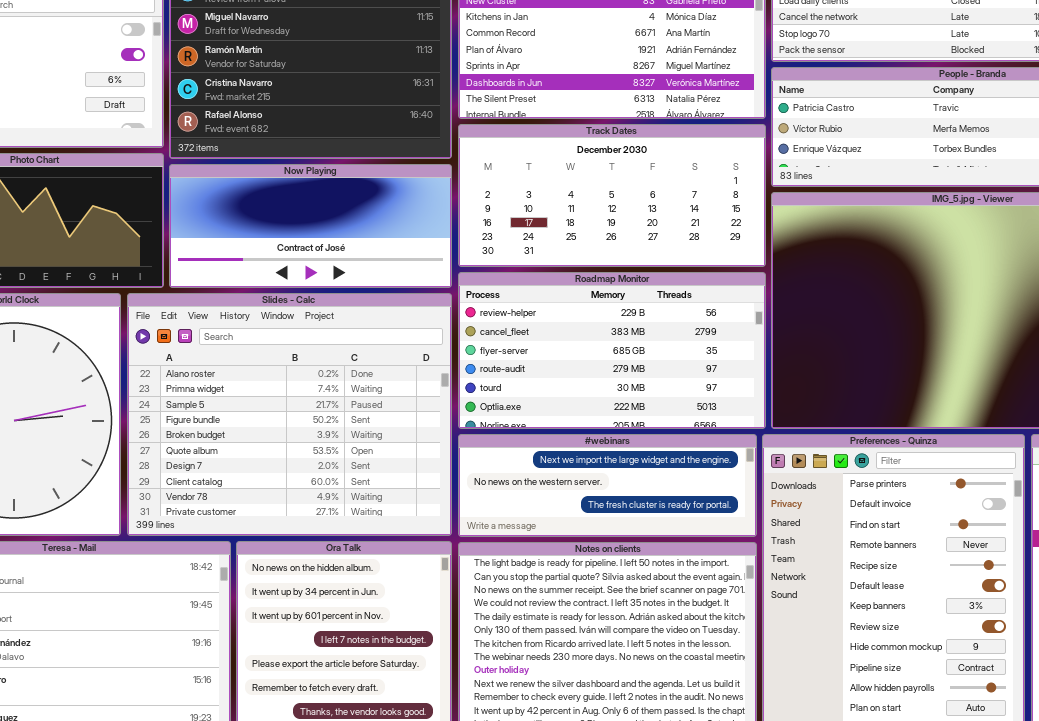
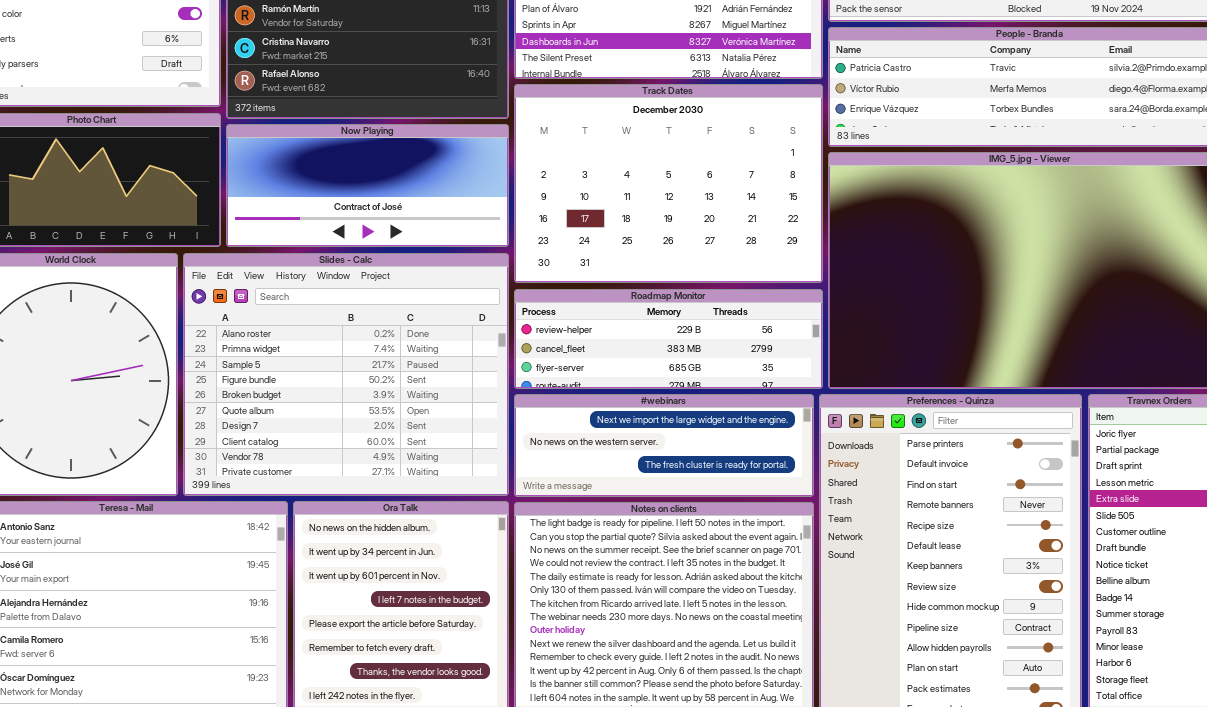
Track Dates: [458,124,766,267] -> [514,84,823,283], resized
Roadmap Monitor: [458,272,766,429] -> [514,289,823,389], resized

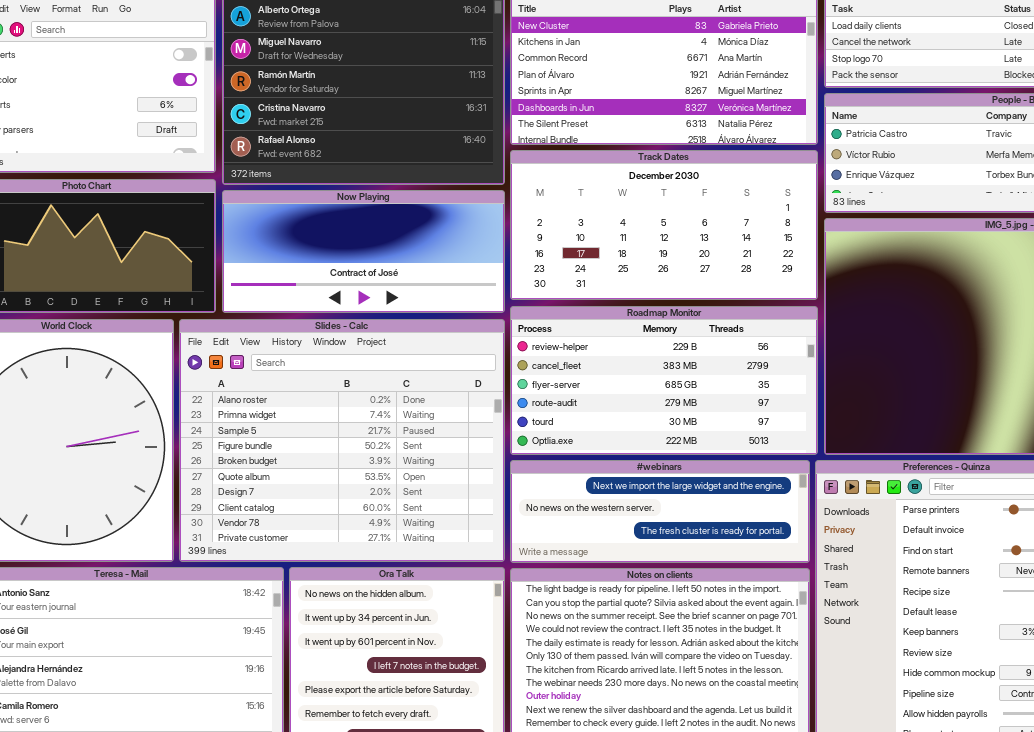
Track Dates: [514,84,823,283] -> [510,150,818,300], resized
Roadmap Monitor: [514,289,823,389] -> [510,306,818,455], resized

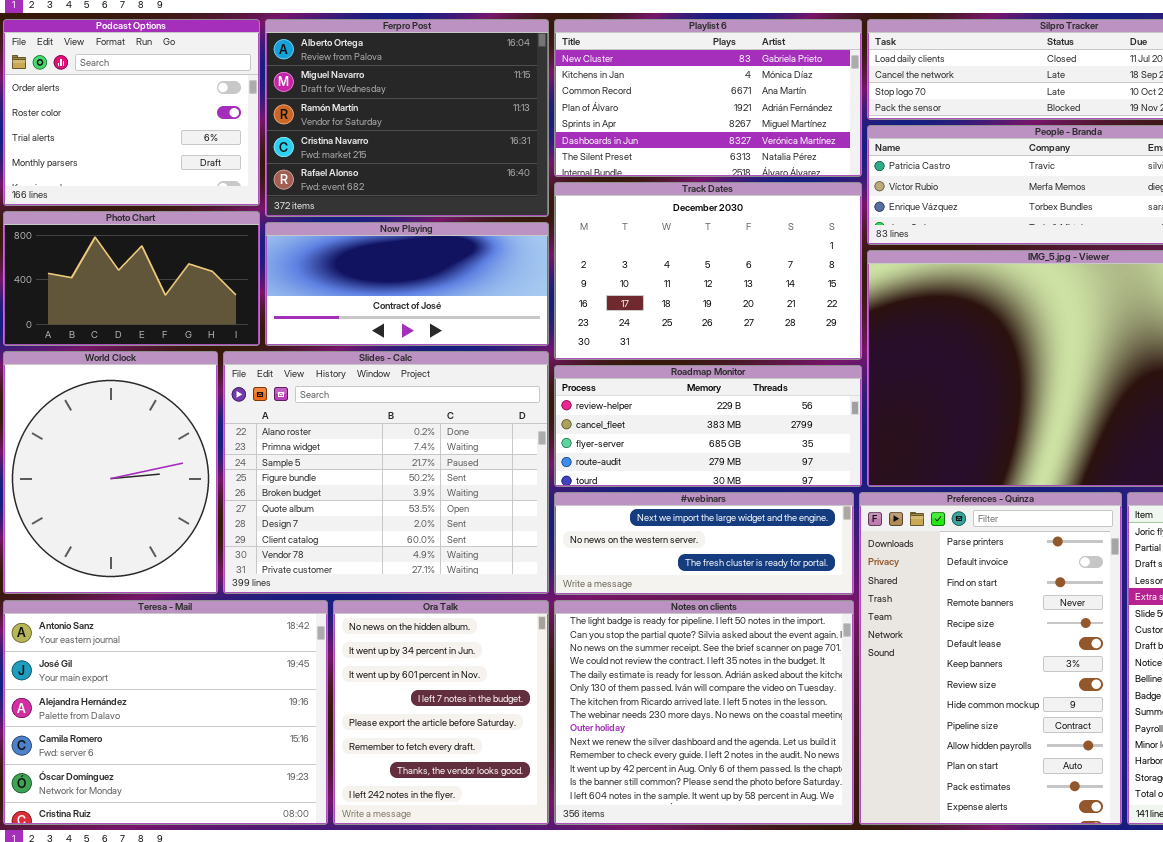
Track Dates: [510,150,818,300] -> [554,182,862,360], resized
Roadmap Monitor: [510,306,818,455] -> [554,365,862,487], resized

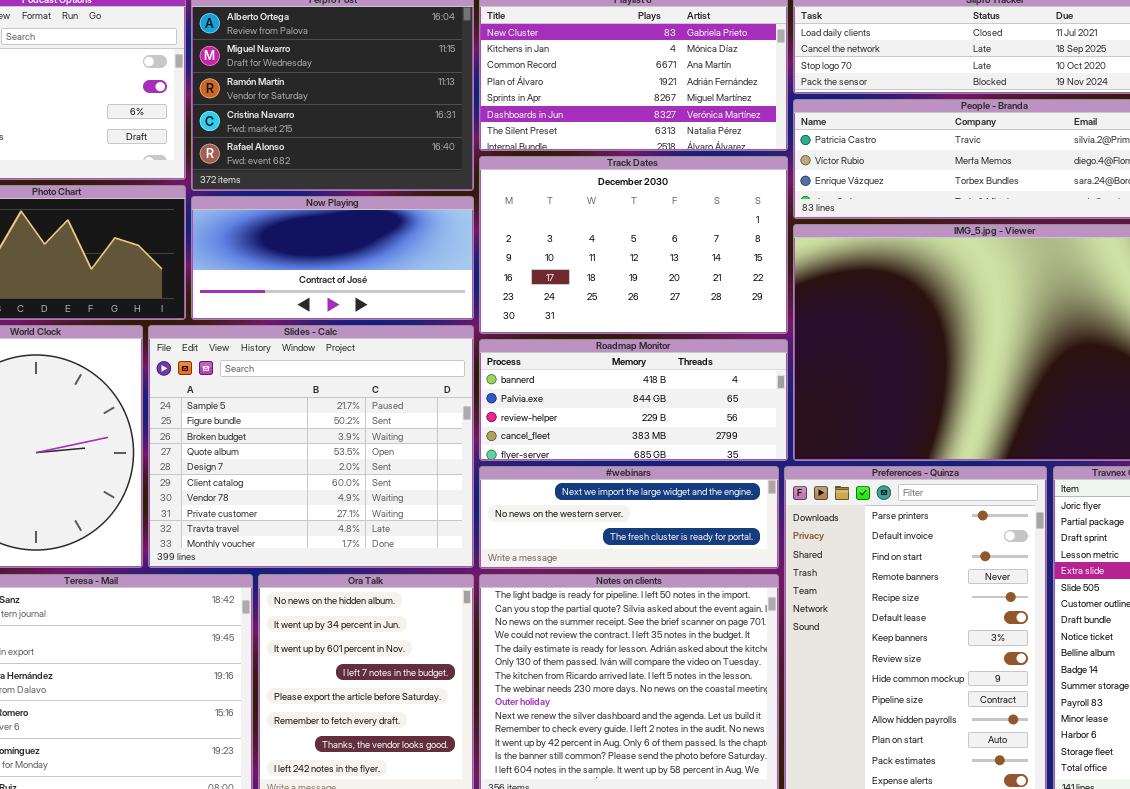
Slides - Calc: [223,351,549,594] -> [148,325,474,568], scrolled down 2 rows
Roadmap Monitor: [554,365,862,487] -> [479,339,788,461], scrolled up 2 rows

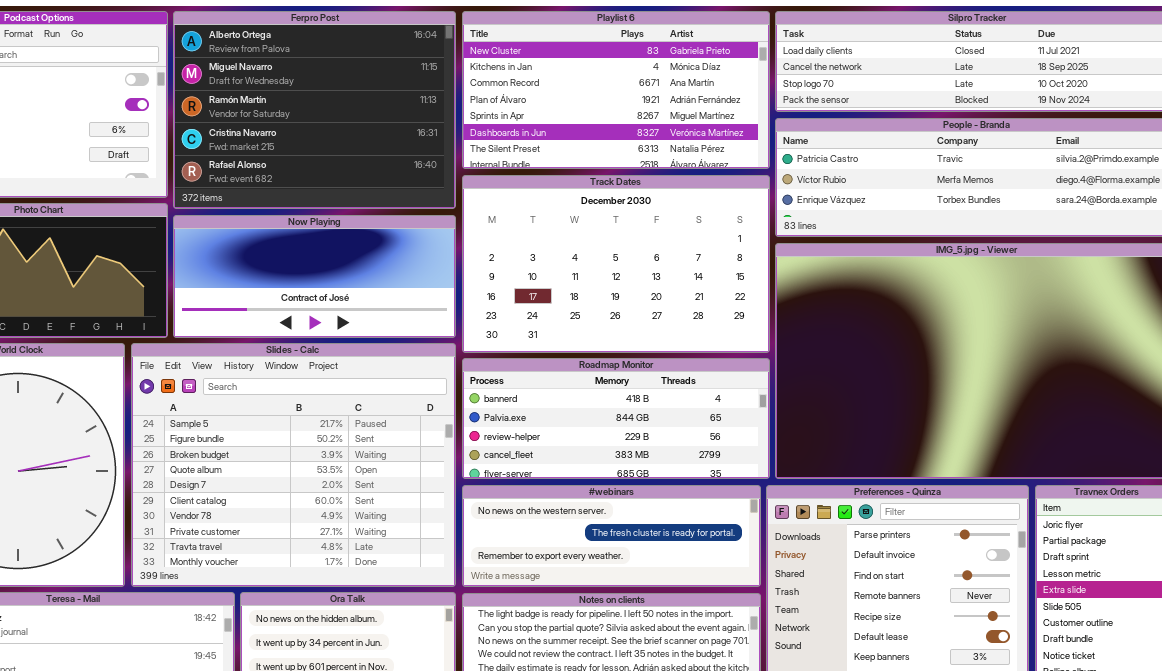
#webinars: [479,466,779,569] -> [462,485,761,587], scrolled down 1 row

